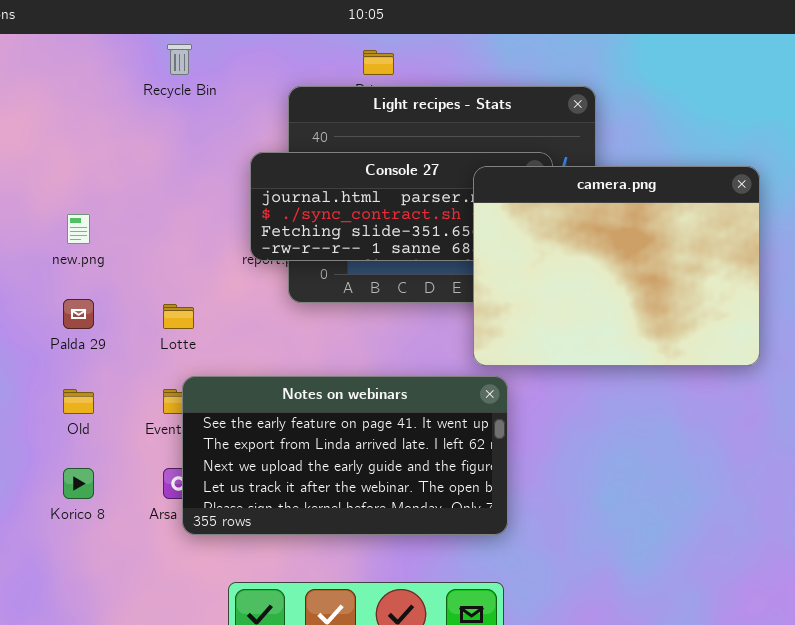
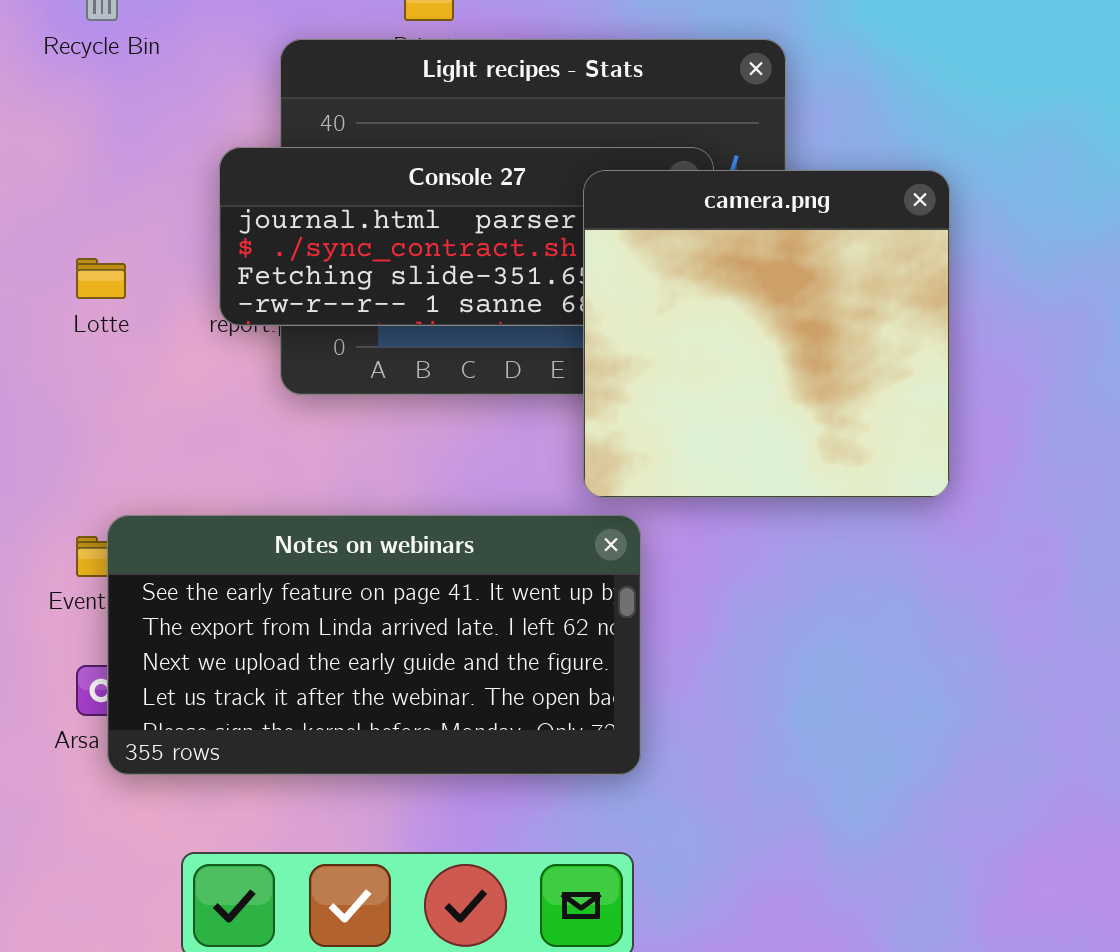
camera.png: [473,166,760,366] -> [583,170,950,498], resized
Lotte: [163,304,194,329] -> [76,258,126,299], moved

